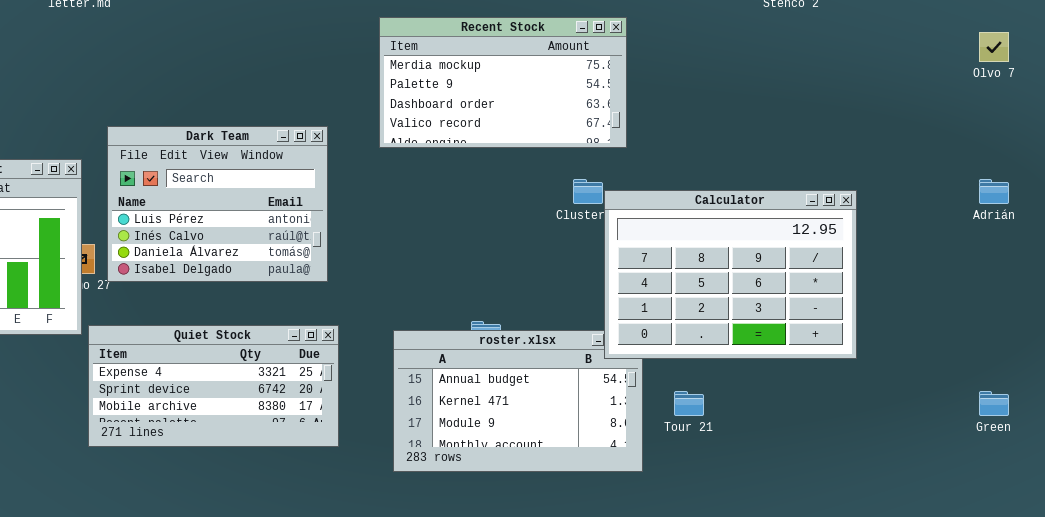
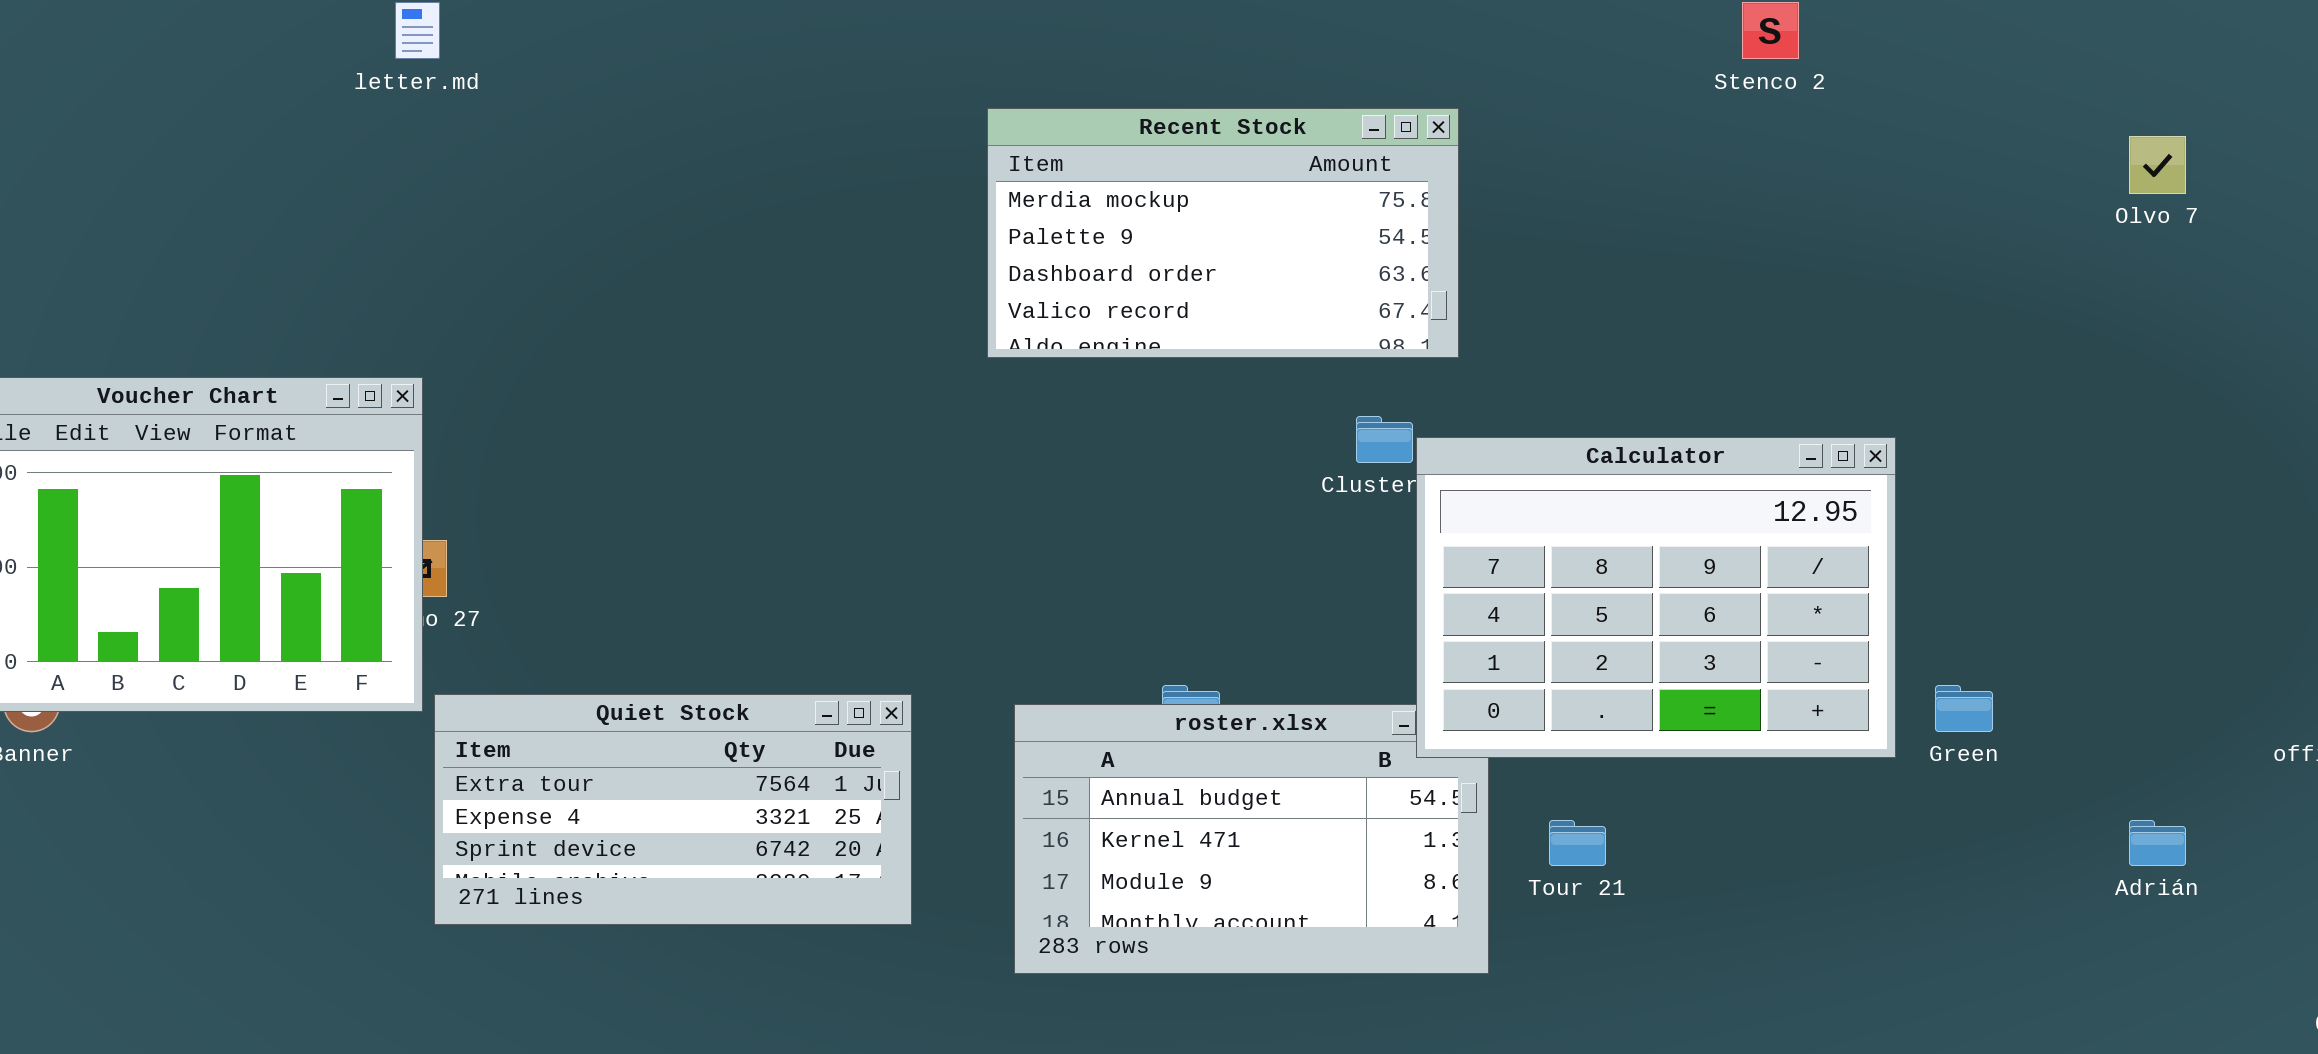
Dark Team: [107,126,328,282] -> none, closed
Adrián: [979,179,1009,204] -> [2129,820,2186,866], moved
Quiet Stock: [88,325,339,447] -> [434,694,912,925], scrolled up 1 row
Green: [979,391,1009,416] -> [1935,685,1993,732], moved

